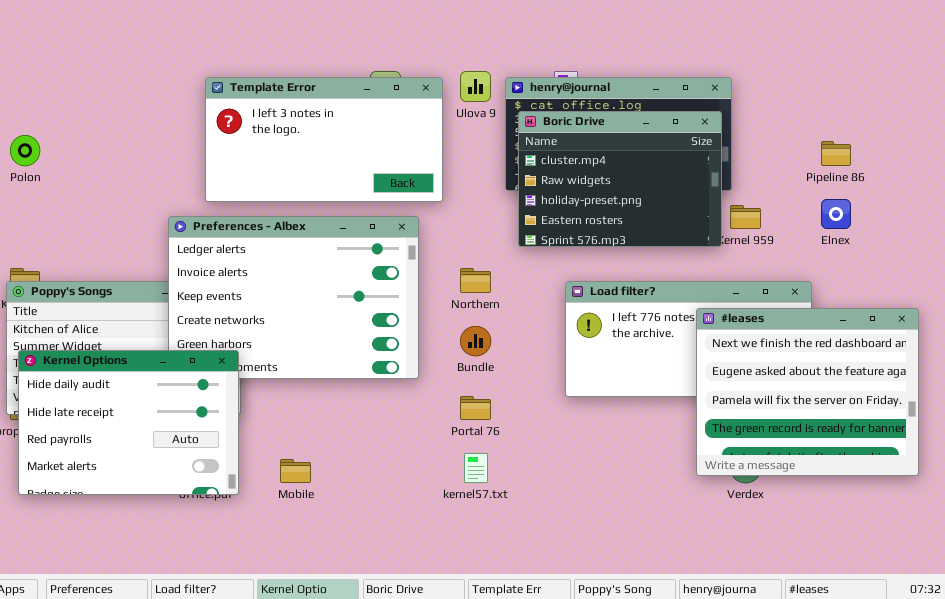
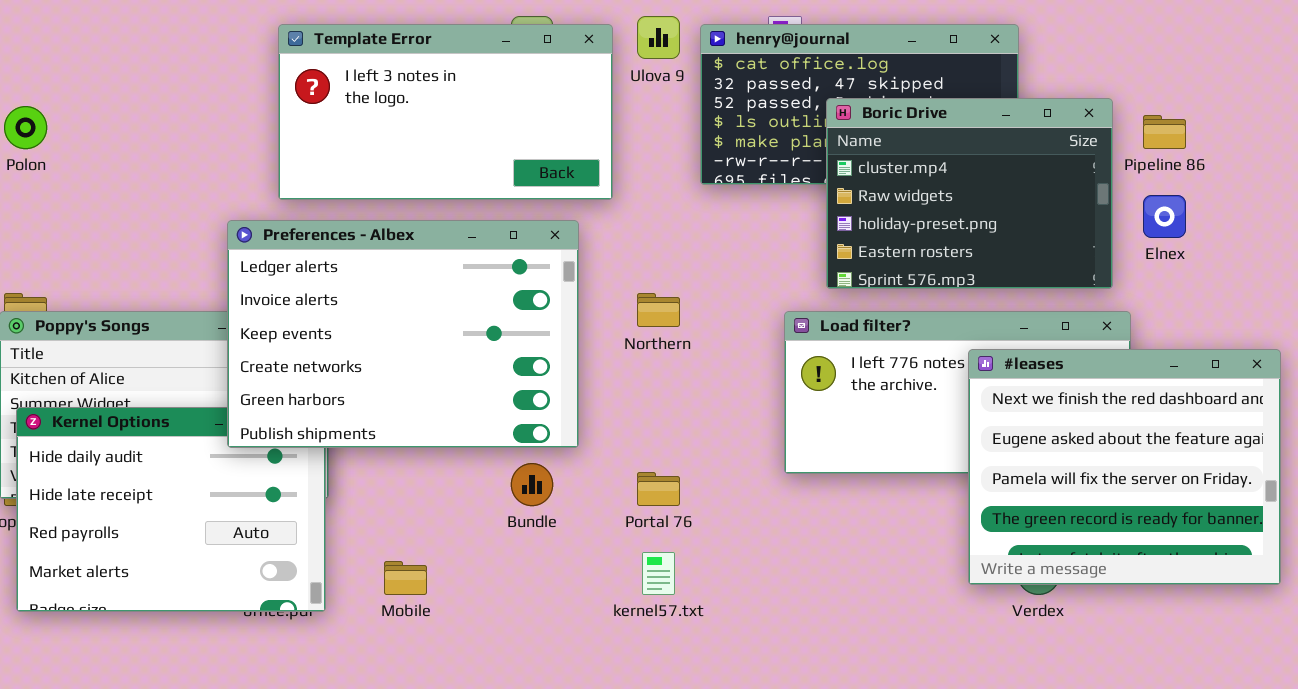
Boric Drive: [518,111,722,247] -> [826,98,1113,289], moved
Preferences - Albex: [168,216,419,379] -> [227,220,579,448], raised
Bundle: [460,326,491,356] -> [511,463,553,506], moved

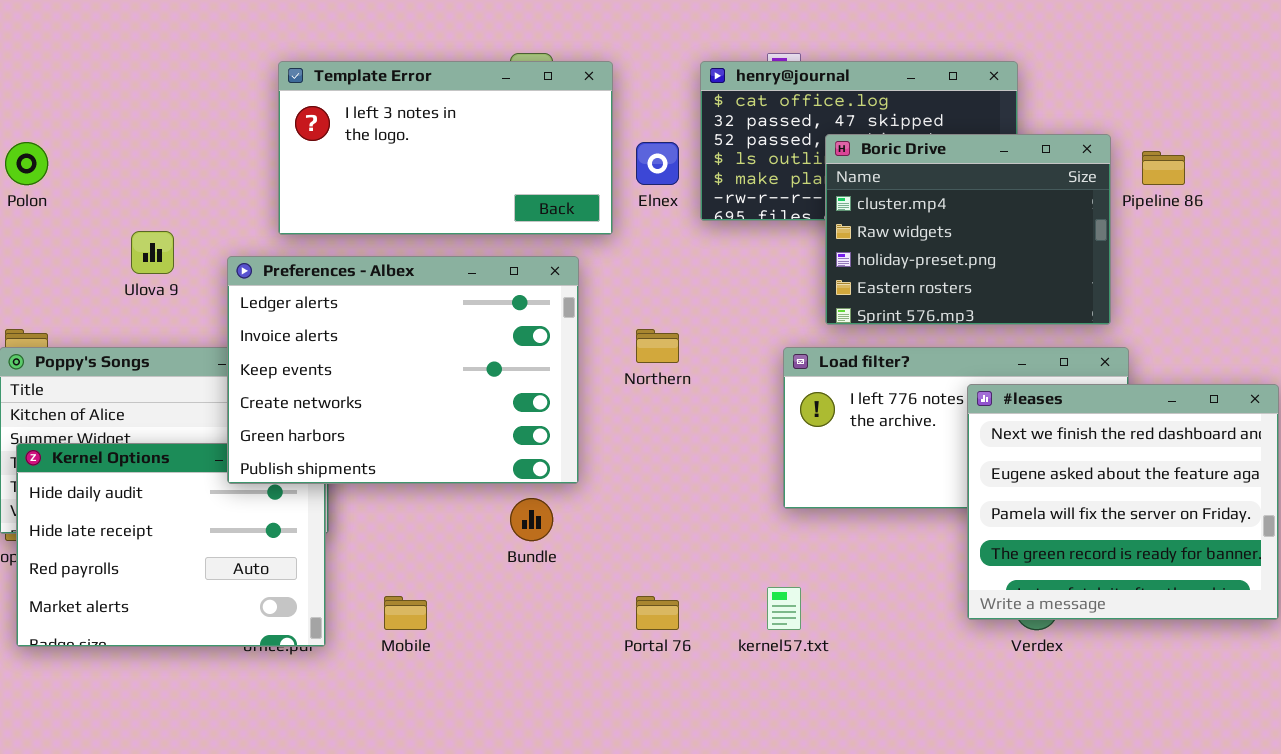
Ulova 9: [637,16,680,59] -> [131,231,174,274], moved
Elnex: [1143,195,1186,238] -> [636,142,679,185], moved
Portal 76: [637,472,680,506] -> [636,596,679,630], moved
kernel57.txt: [642,552,675,595] -> [767,587,801,630], moved

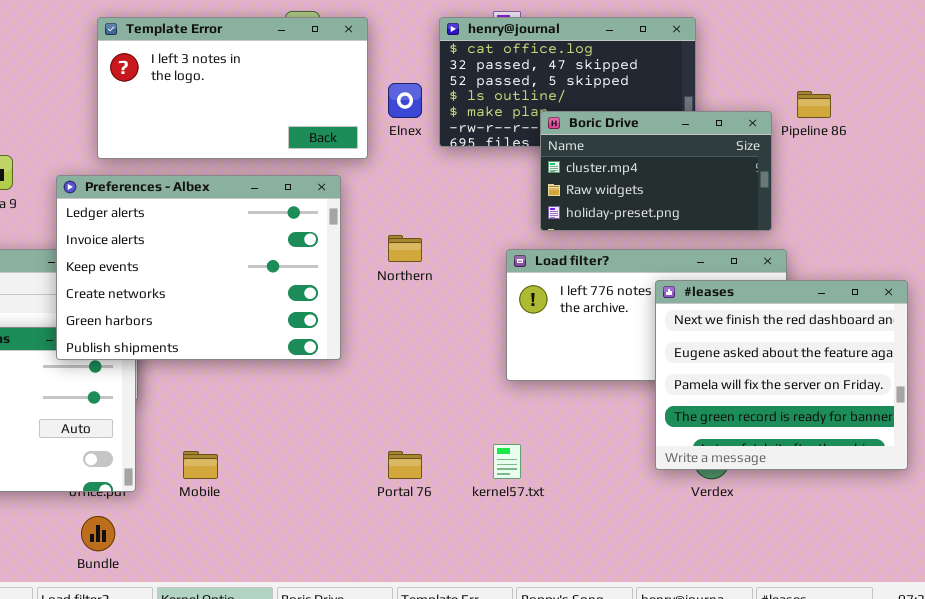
Boric Drive: [825,134,1111,325] -> [540,111,772,231], resized
Bundle: [510,498,553,541] -> [81,516,115,551], moved

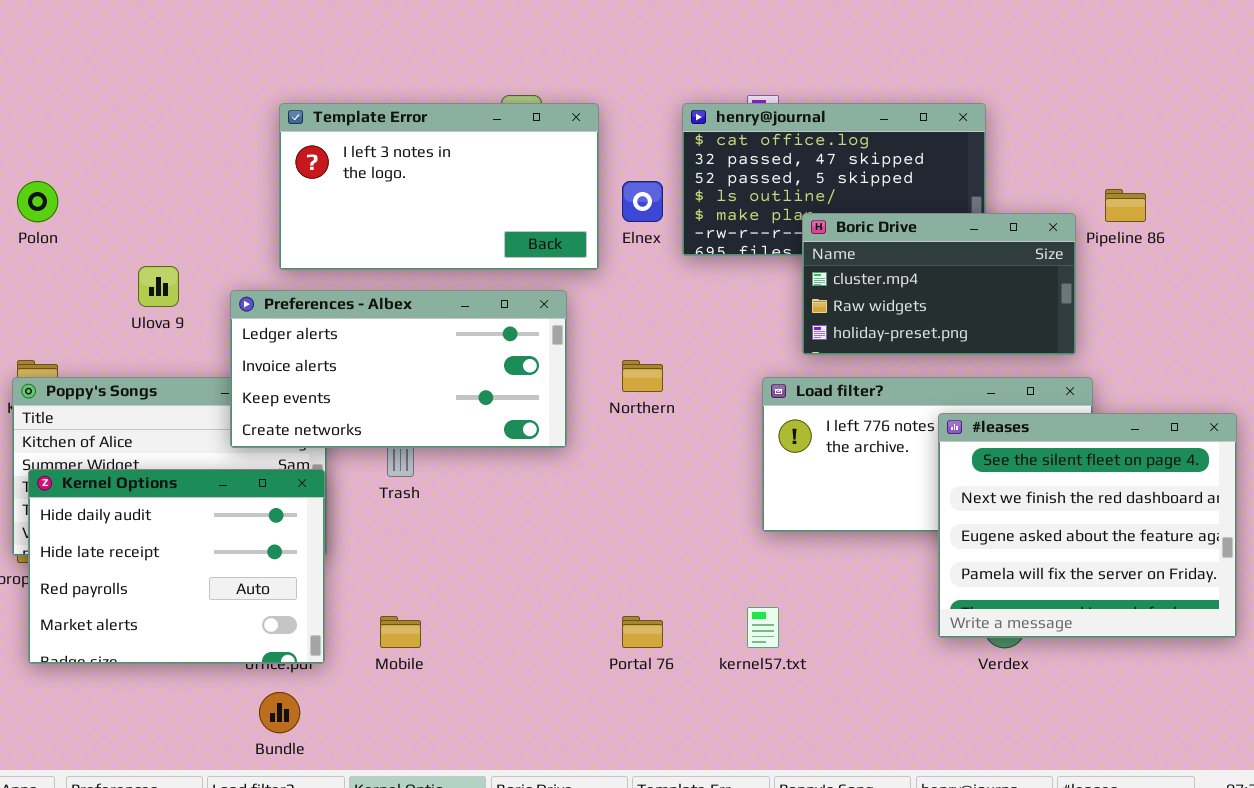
Preferences - Albex: [56,175,341,360] -> [230,290,567,448], resized
#leases: [655,280,908,470] -> [938,413,1237,638], scrolled up 1 row

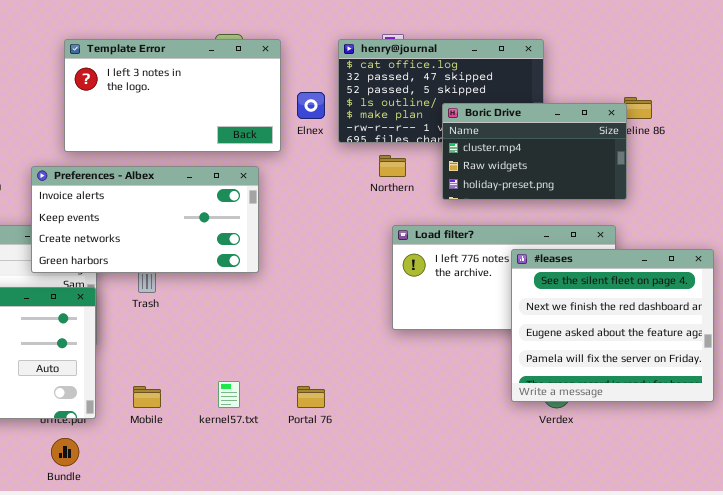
Boric Drive: [802,213,1076,355] -> [442,103,627,200], moved
Preferences - Albex: [230,290,567,448] -> [31,166,259,273], scrolled down 1 row
Northern: [622,360,663,392] -> [379,155,406,177], moved
kernel57.txt: [747,607,779,648] -> [218,381,240,408], moved

